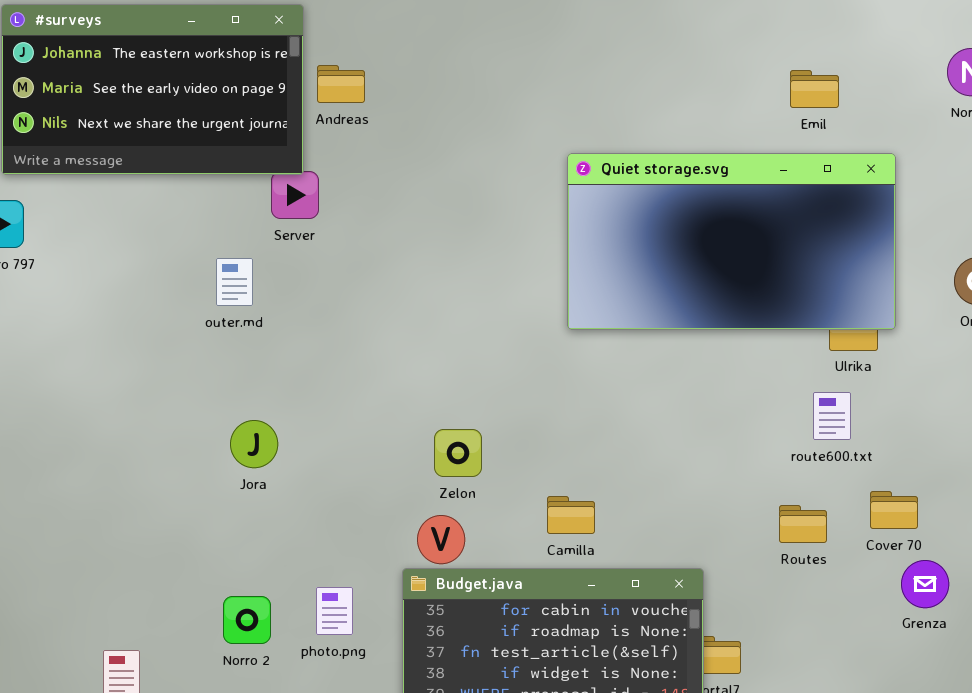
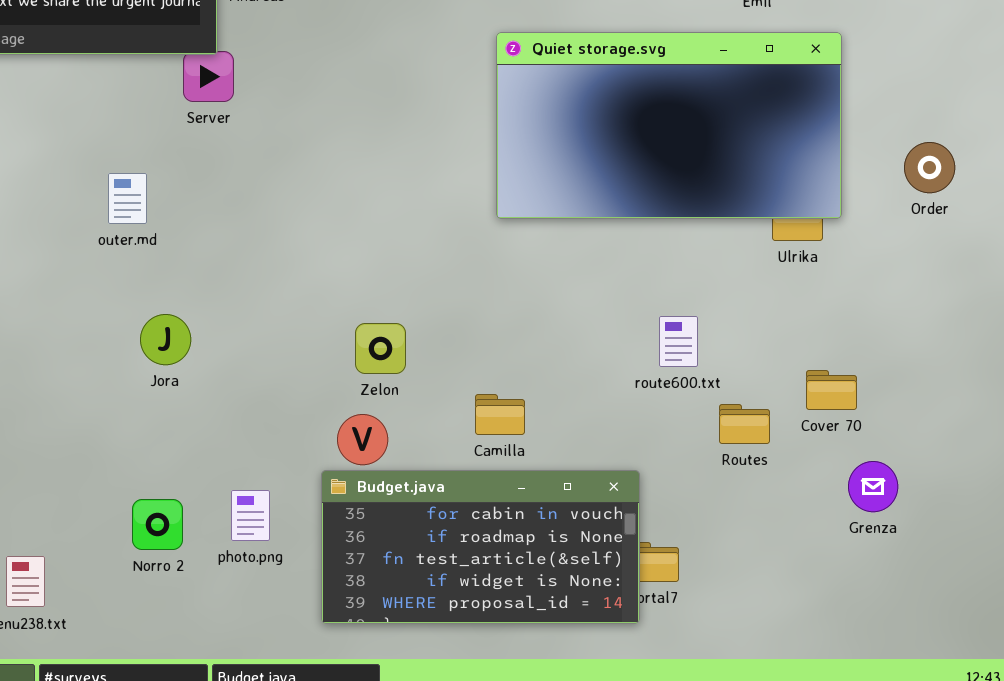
outer.md: [216,258,253,306] -> [108,173,147,224], moved
route600.txt: [813,392,851,440] -> [659,316,698,367], moved
Cover 70: [870,491,918,529] -> [806,370,857,410], moved

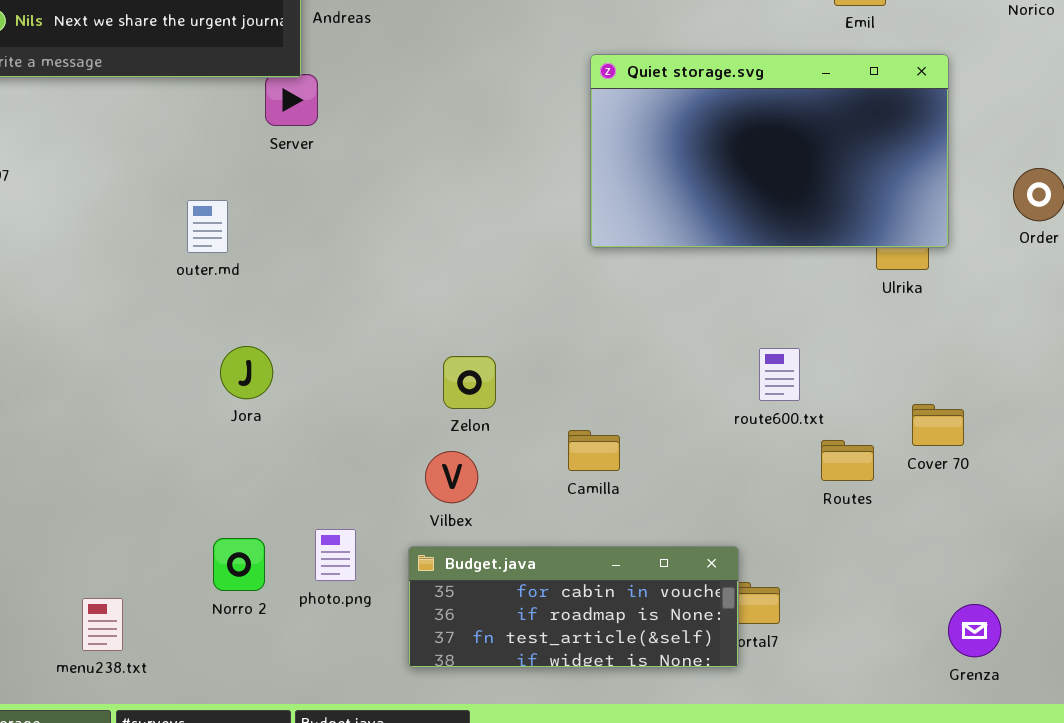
Grenza: [848,461,898,512] -> [948,604,1001,657], moved
Budget.java: [321,470,640,624] -> [408,546,739,668], resized

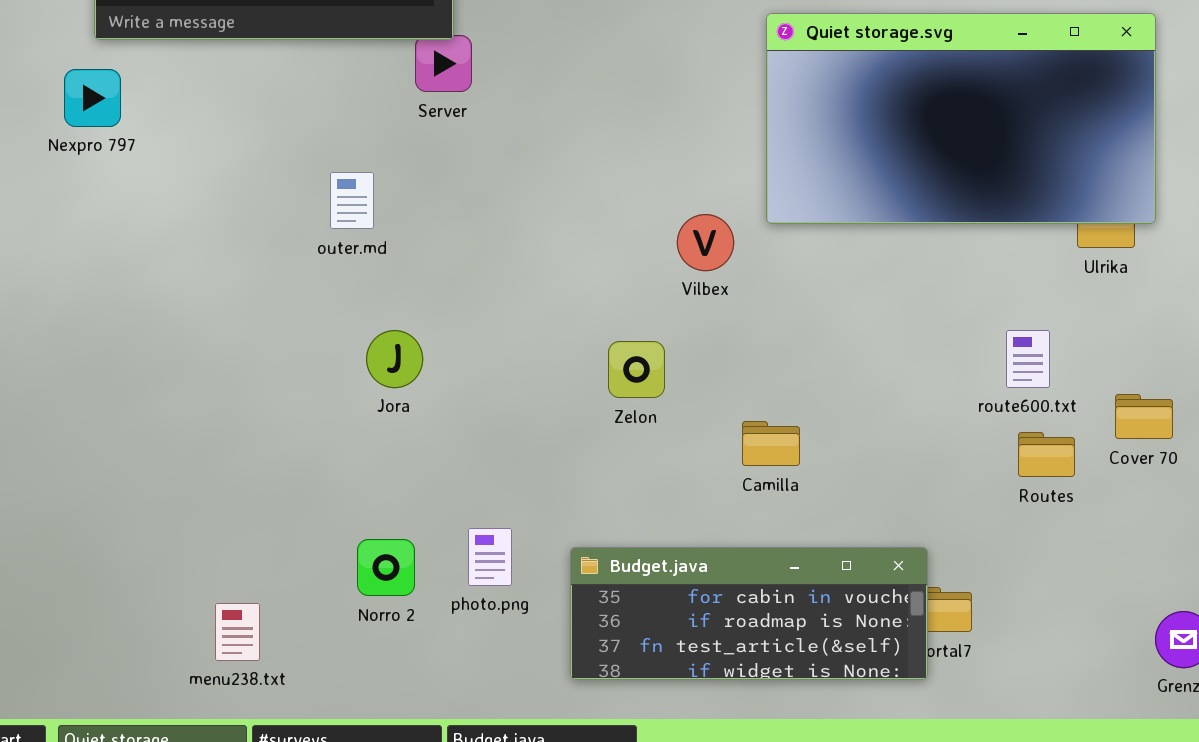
route600.txt: [759,348,800,401] -> [1006,330,1050,388], moved
Vilbex: [425,451,478,503] -> [677,214,734,271], moved

